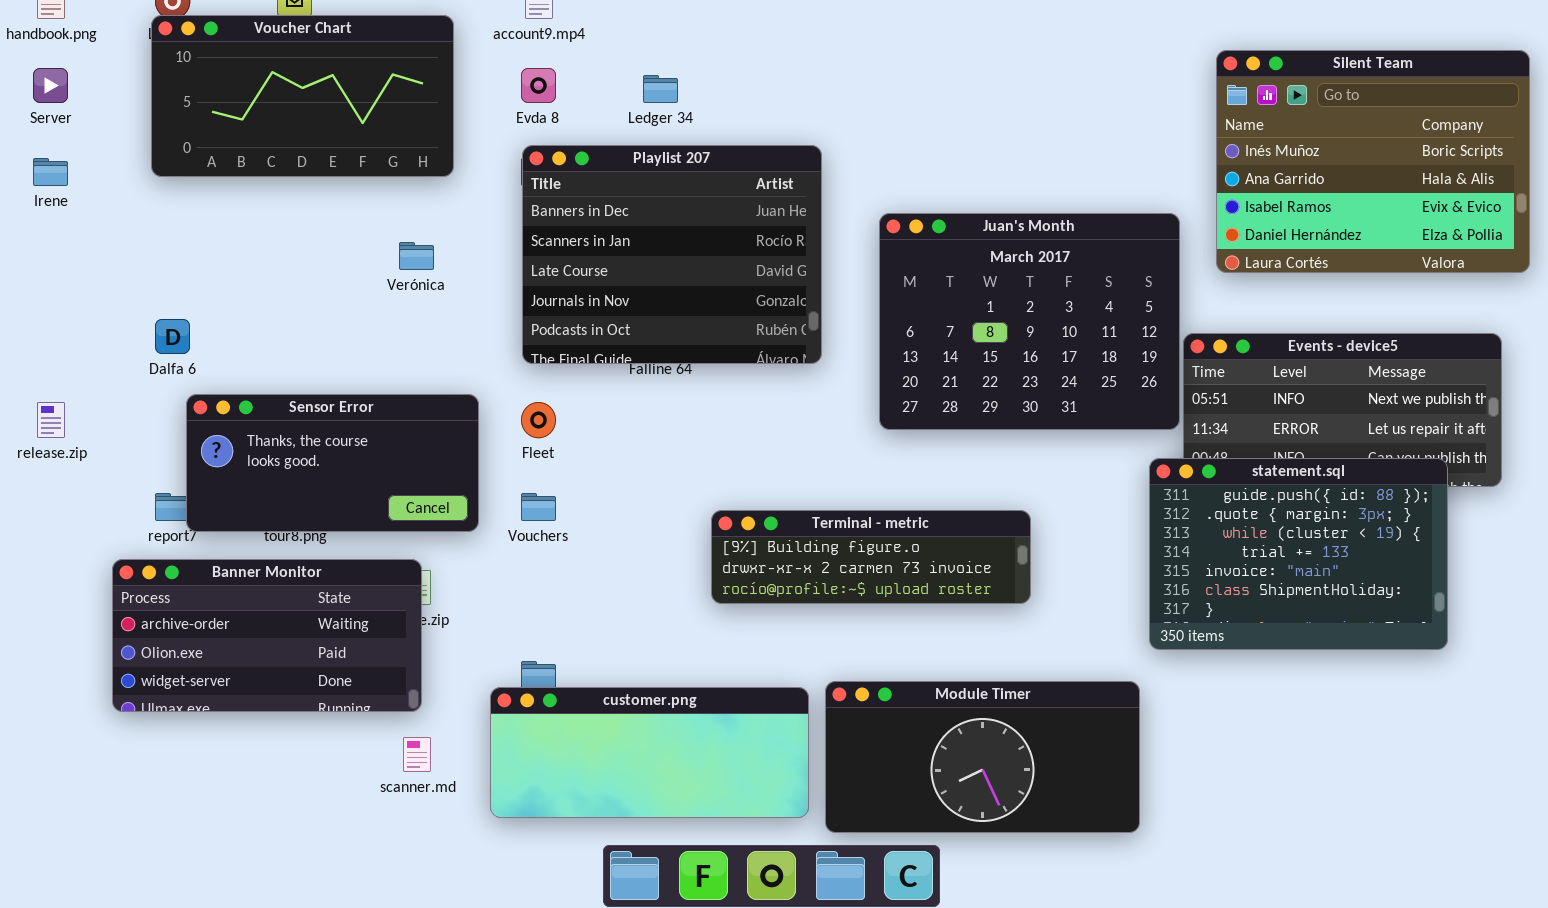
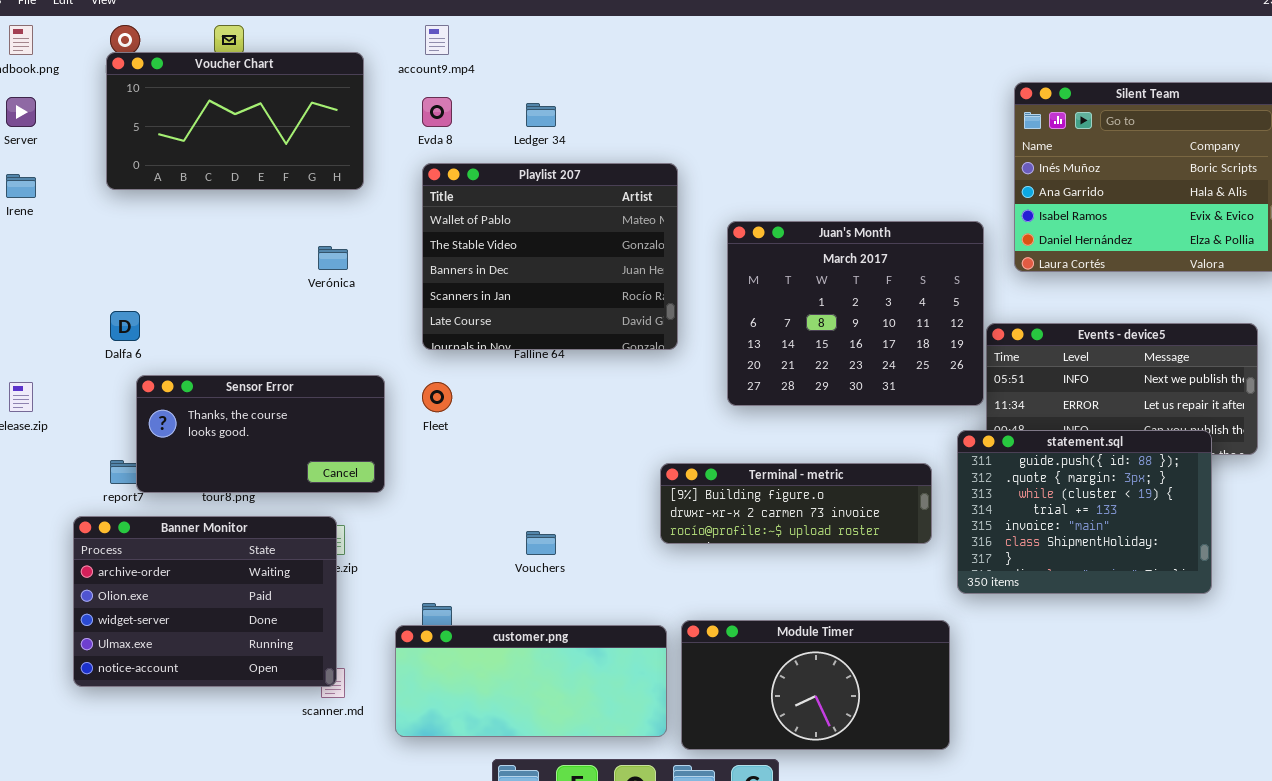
Playlist 207: [522,145,822,364] -> [422,163,678,350], scrolled up 2 rows
Vouchers: [521,493,556,521] -> [526,531,556,555], moved
Terminal - metric: [711,510,1031,604] -> [660,463,932,544], moved
Banner Monitor: [112,559,422,712] -> [73,516,337,687], resized

